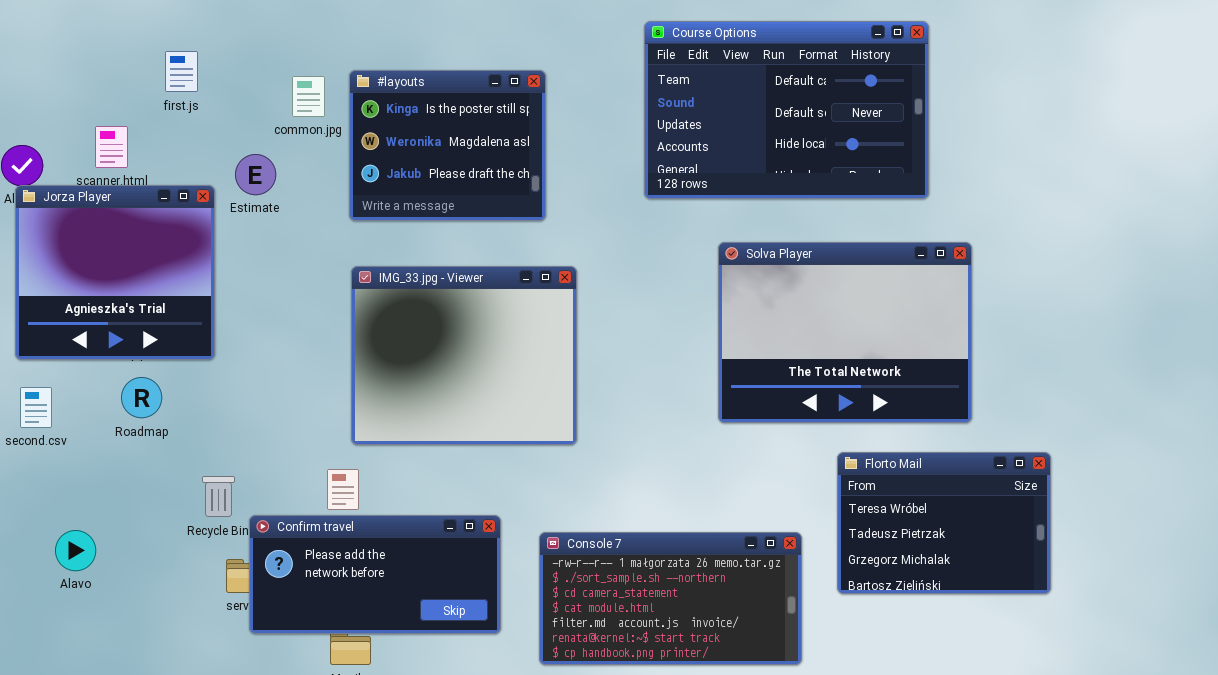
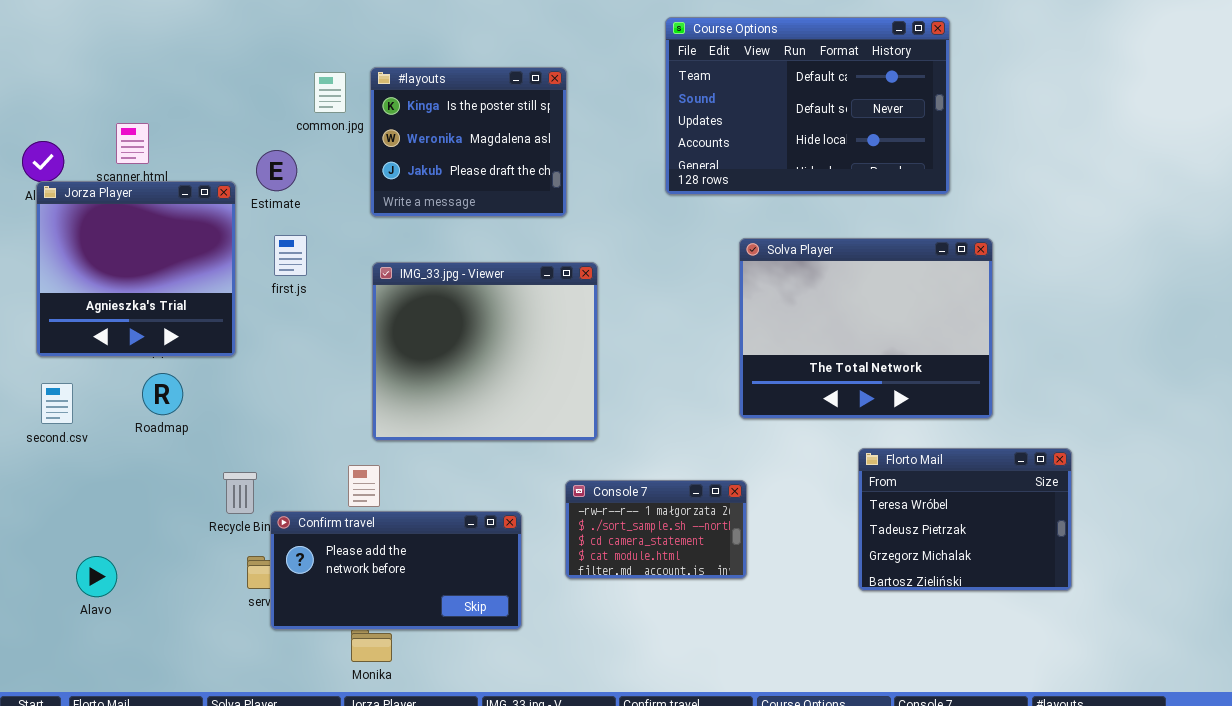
first.js: [165,51,198,92] -> [274,235,307,276], moved
Alavo: [55,530,96,571] -> [76,556,117,597], moved
Console 7: [539,532,802,665] -> [565,480,747,579], moved, resized

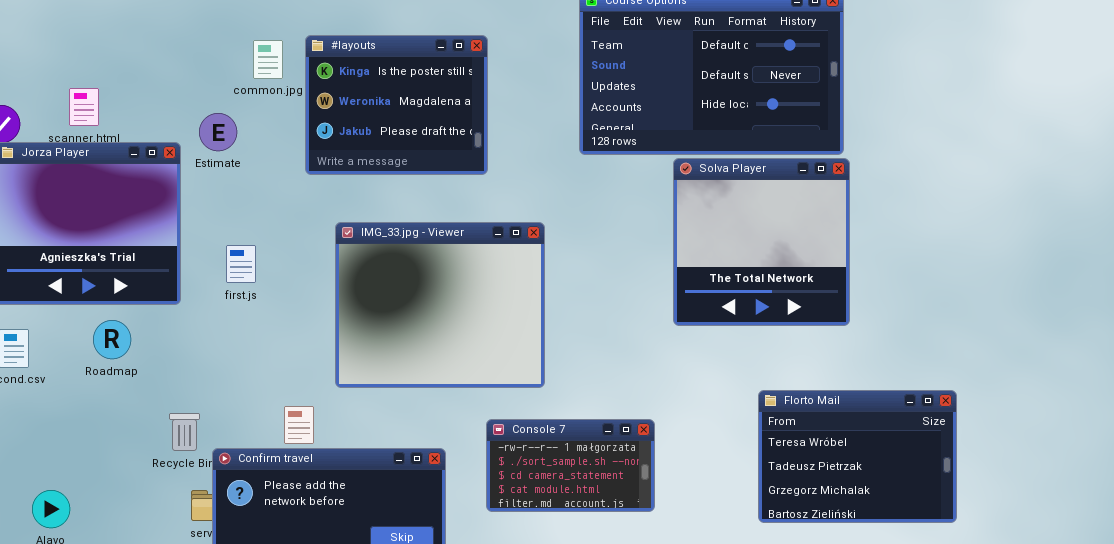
first.js: [274,235,307,276] -> [226,245,256,283], moved
Solva Player: [739,238,993,419] -> [673,158,850,326], moved, resized
IMG_33.jpg - Viewer: [372,262,598,441] -> [335,222,545,388], moved

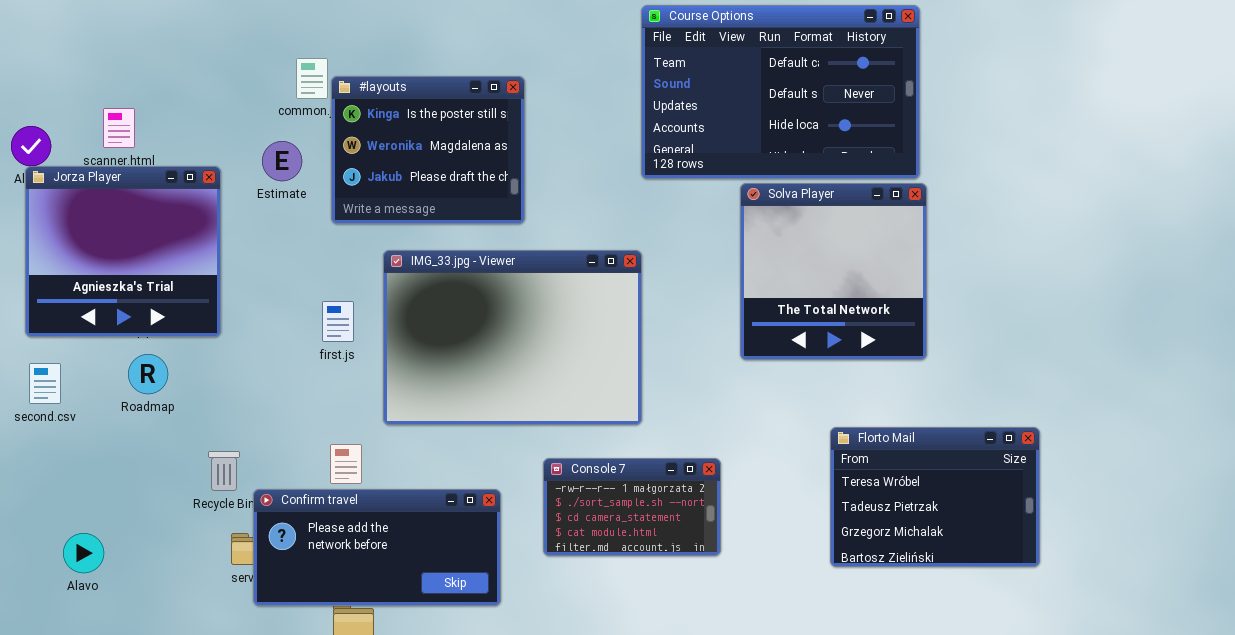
#layouts: [305,35,488,175] -> [331,76,525,224], moved
Estimate: [199,113,237,151] -> [262,141,302,181], moved
IMG_33.jpg - Viewer: [335,222,545,388] -> [383,250,642,425], resized
first.js: [226,245,256,283] -> [322,301,354,342], moved

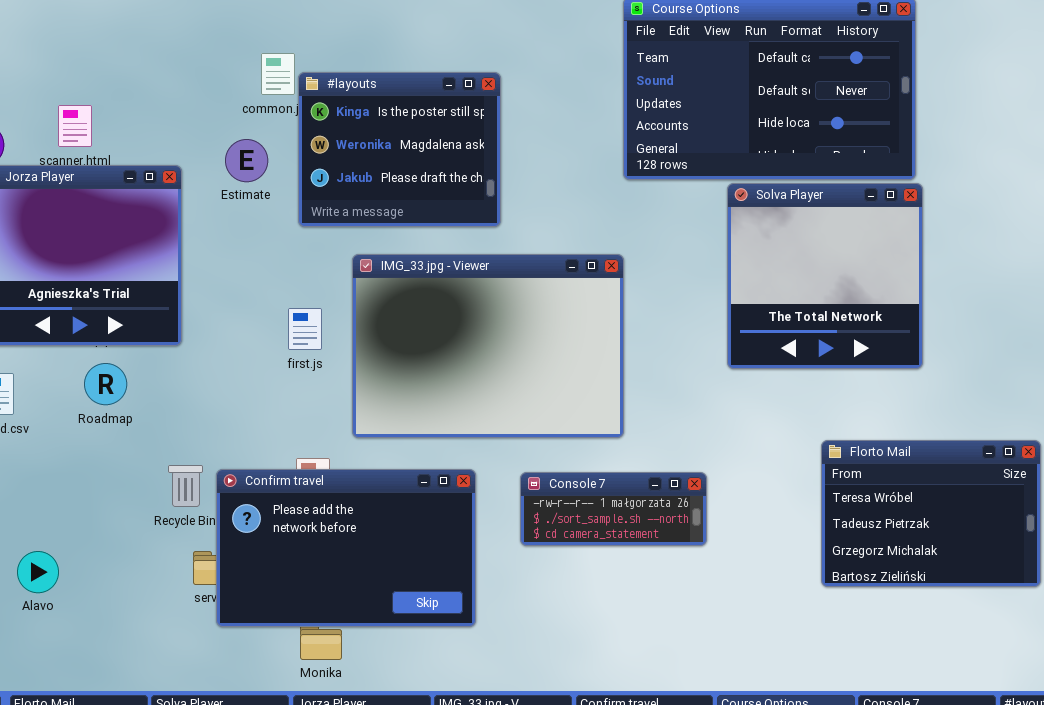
Console 7: [543,458,721,556] -> [520,472,707,546], resized
Confirm travel: [253,489,501,606] -> [216,469,476,627], resized

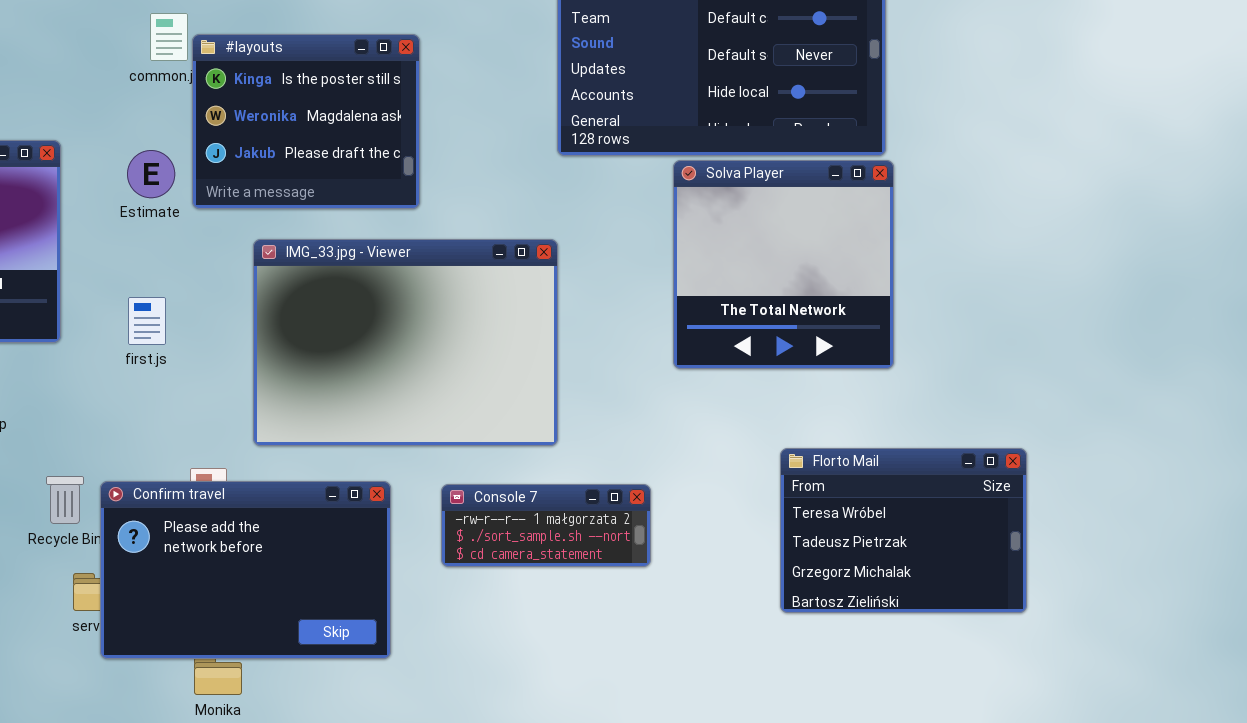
Estimate: [225,139,268,182] -> [127,150,175,198], moved
first.js: [288,308,322,350] -> [128,297,166,345], moved

